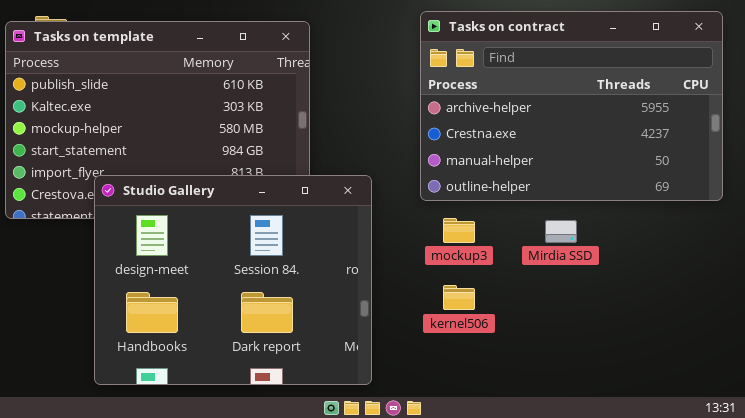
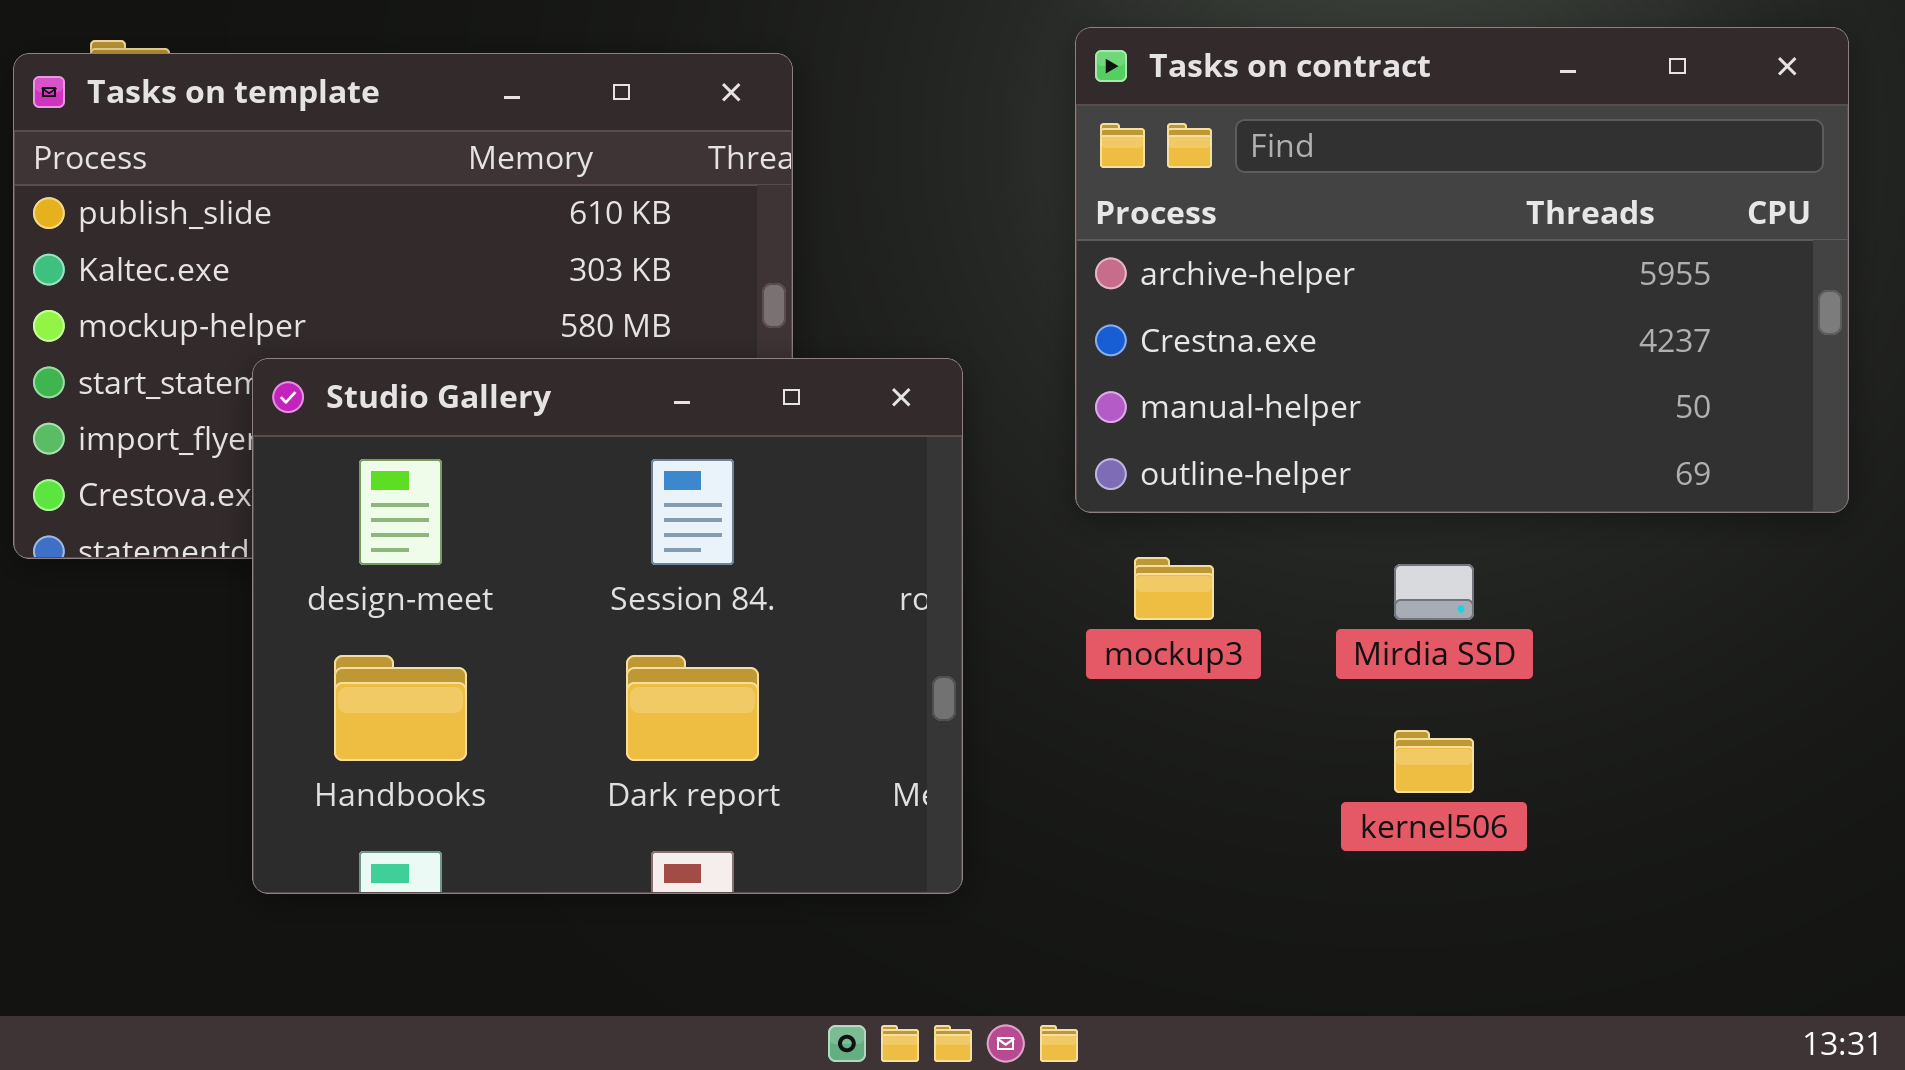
Studio Gallery: [94,175,372,385] -> [252,358,963,894], moved
kernel506: [443,285,475,310] -> [1394,730,1474,793], moved

